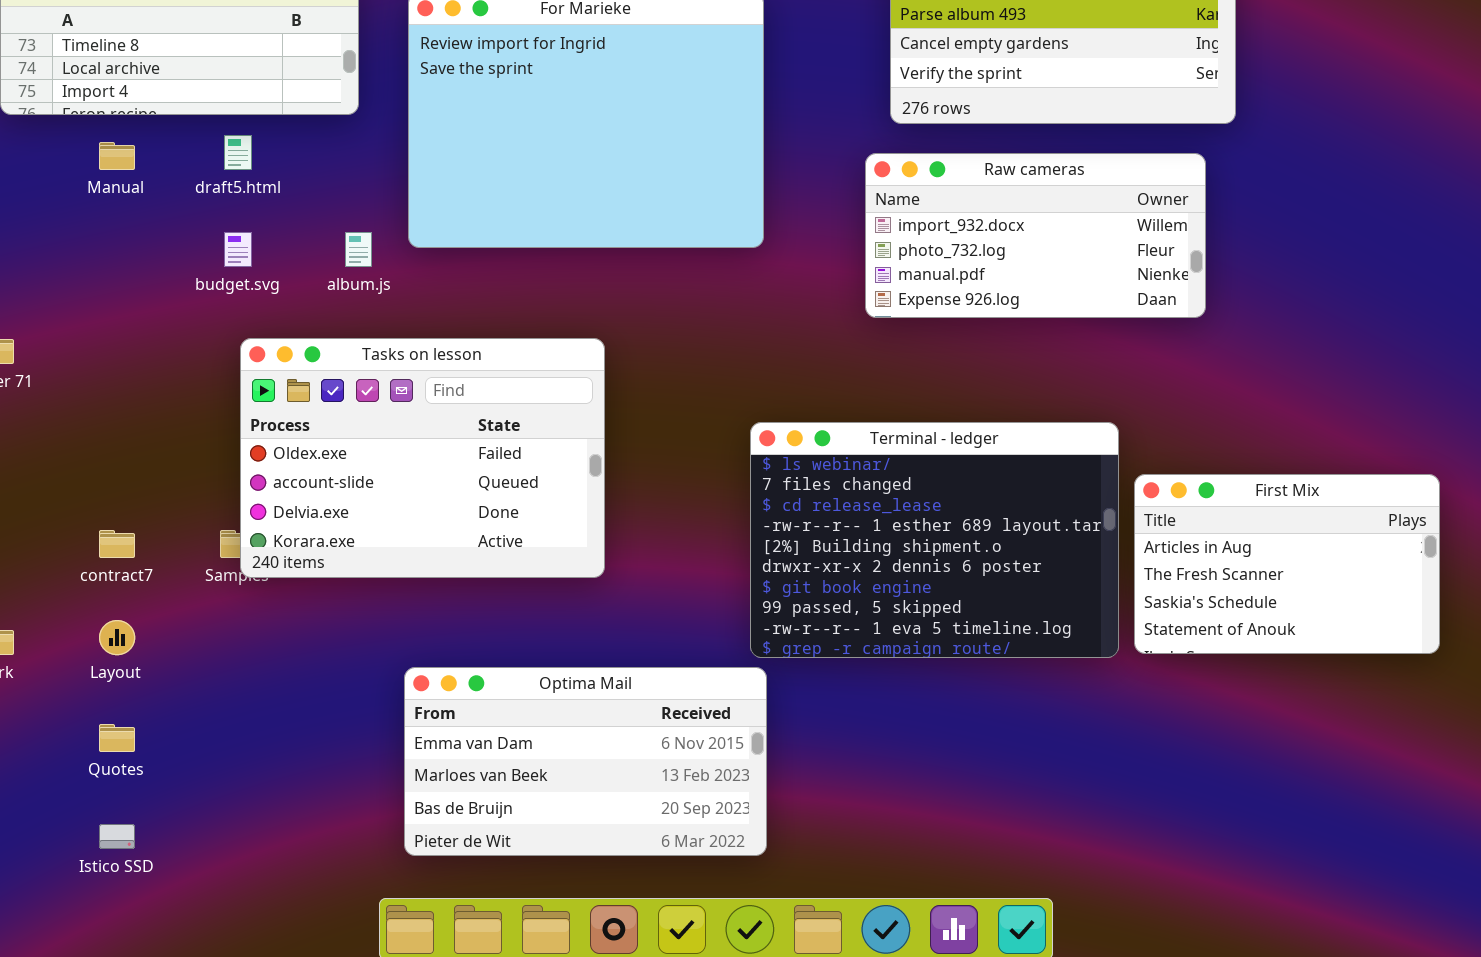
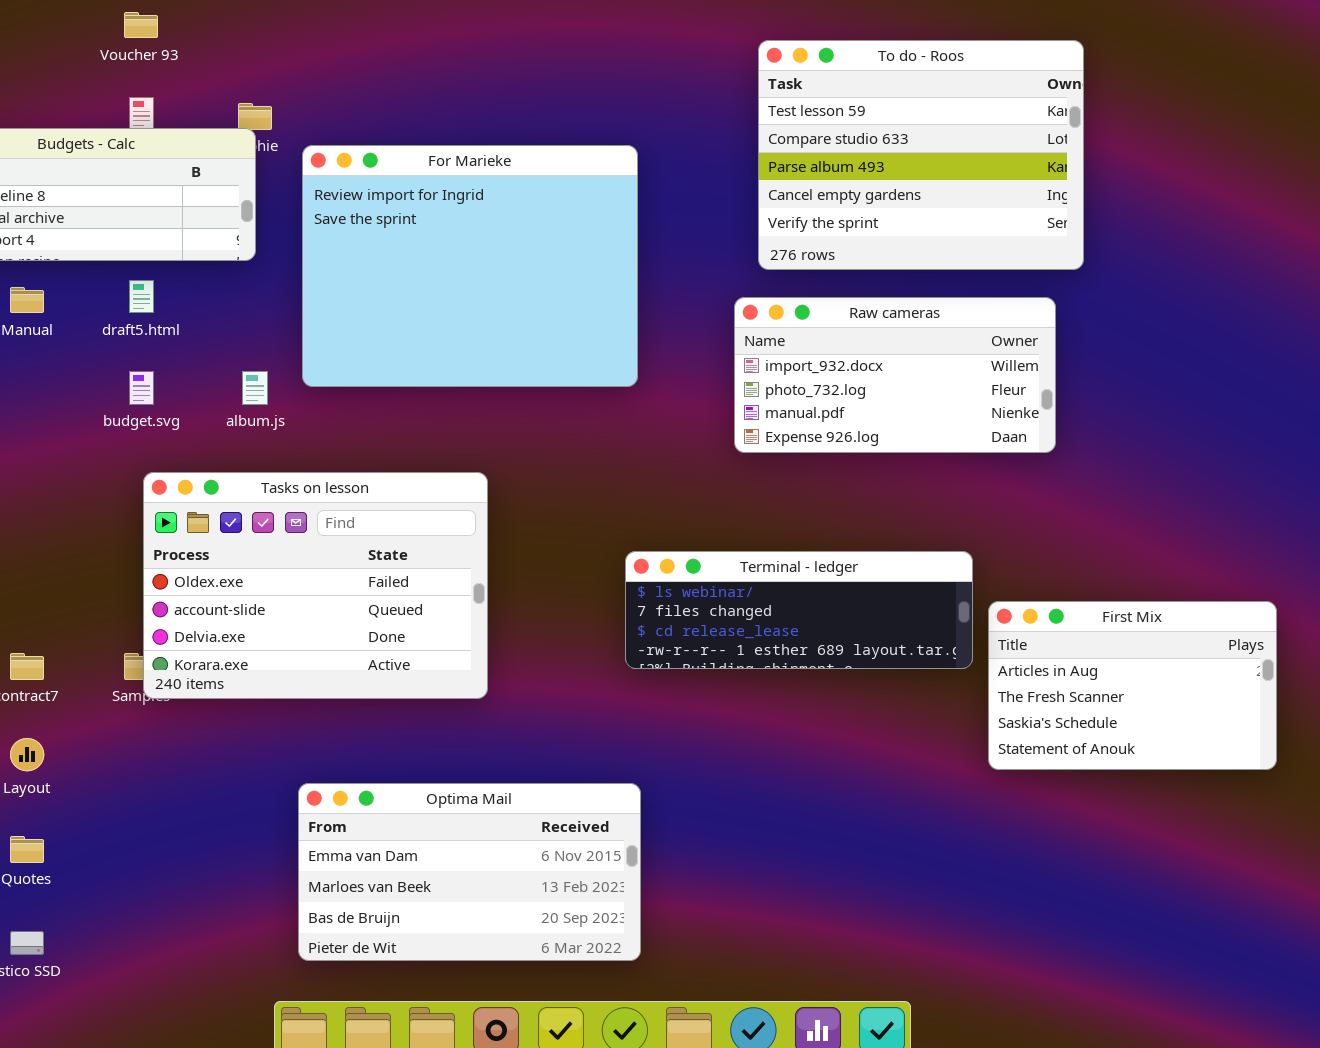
Terminal - ledger: [750,422,1119,658] -> [625,551,973,669], resized

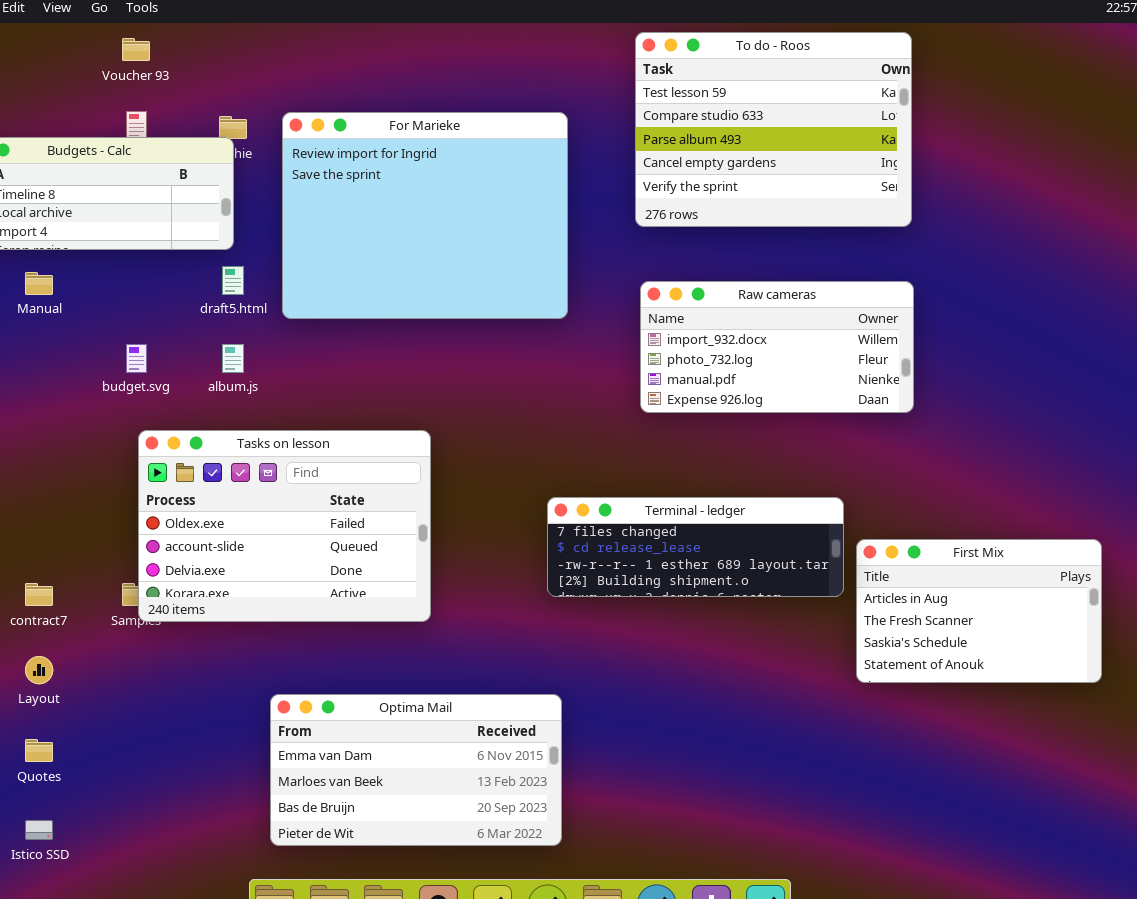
To do - Roos: [758,40,1084,270] -> [635,32,912,227], moved
For Marieke: [302,145,638,387] -> [282,112,568,319], moved
draft5.html: [129,280,154,313] -> [222,266,244,295], moved
Terminal - ledger: [625,551,973,669] -> [547,497,844,597], scrolled down 1 row

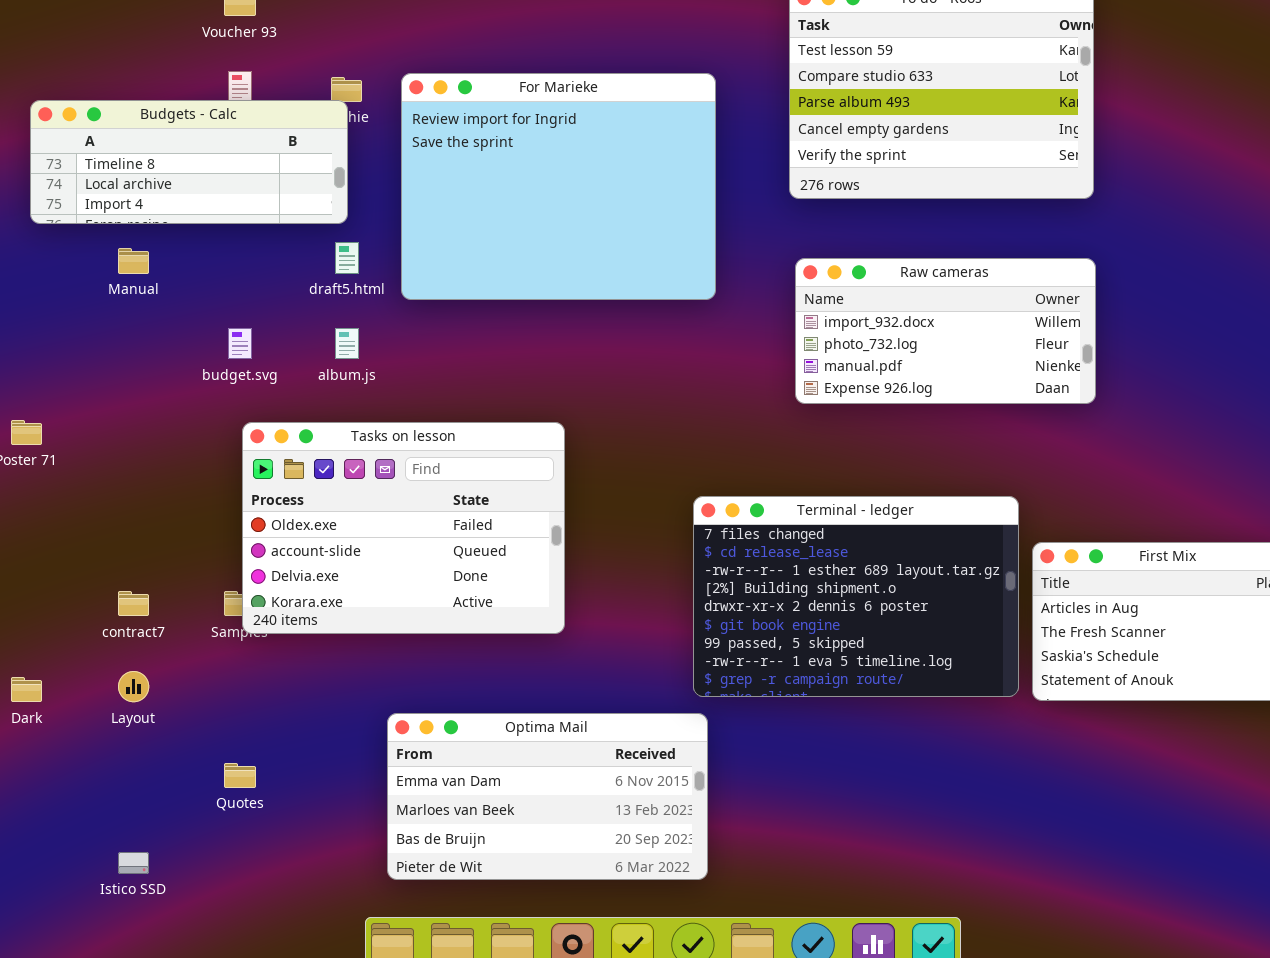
Terminal - ledger: [547,497,844,597] -> [693,496,1019,697], resized
Quotes: [25,739,53,762] -> [224,763,256,788], moved

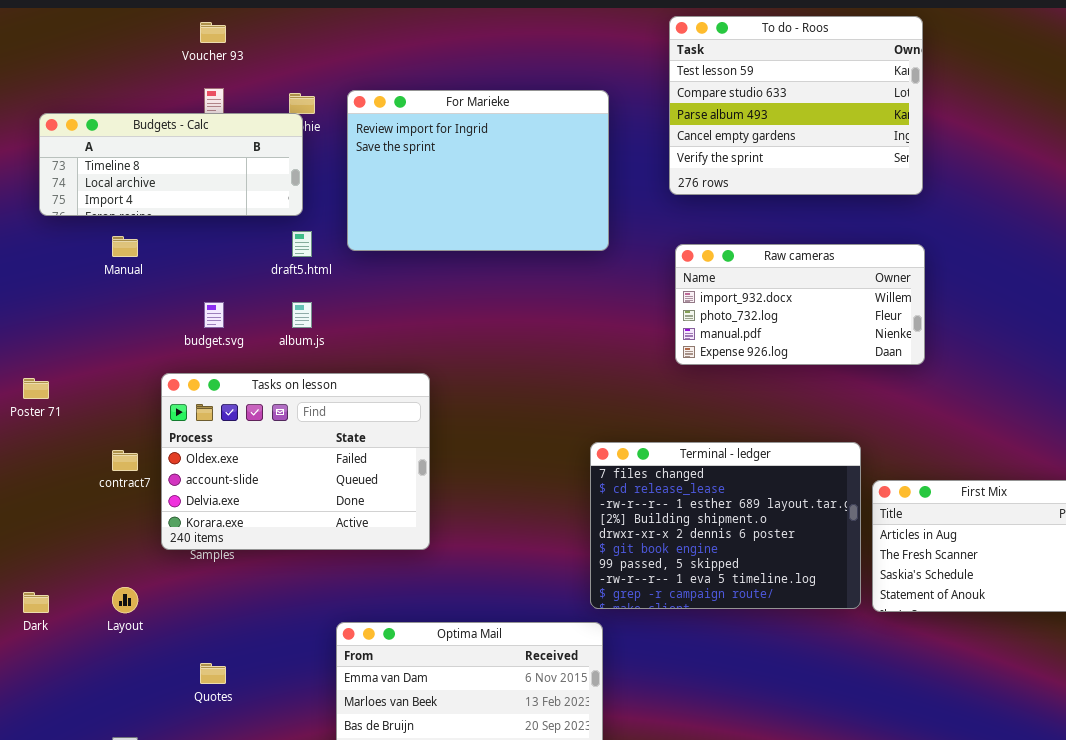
For Marieke: [401,73,716,300] -> [347,90,609,251], resized
Tasks on lesson: [242,422,565,634] -> [161,373,430,550], moved
contract7: [118,591,149,616] -> [112,450,138,471], moved

